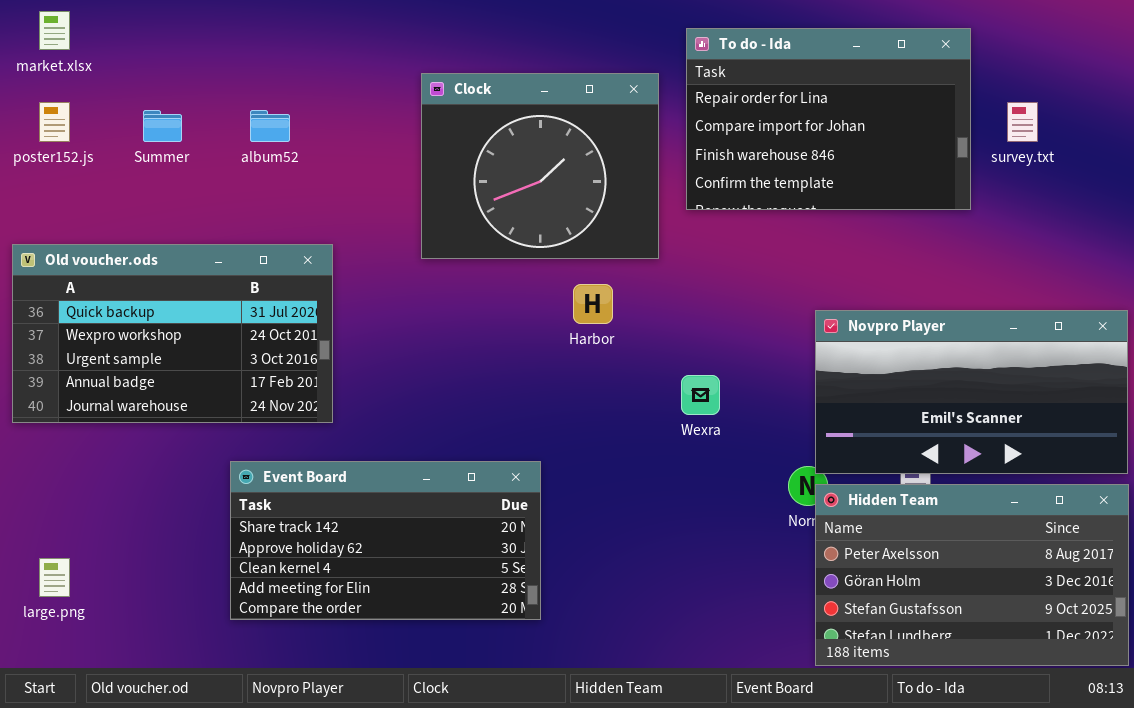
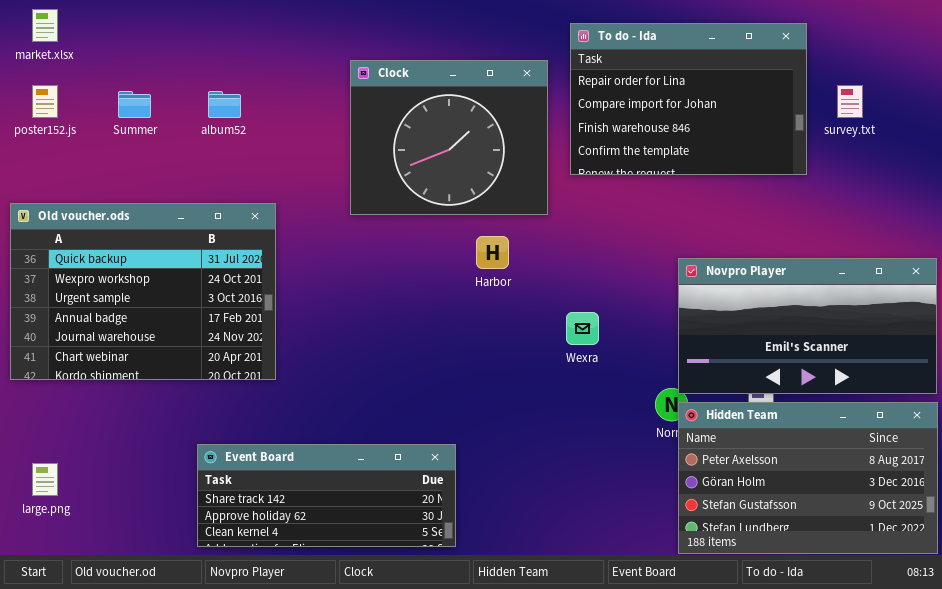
Old voucher.ods: [12,244,333,423] -> [10,203,276,380], resized
Event Board: [230,461,541,620] -> [197,444,456,547], moved, resized

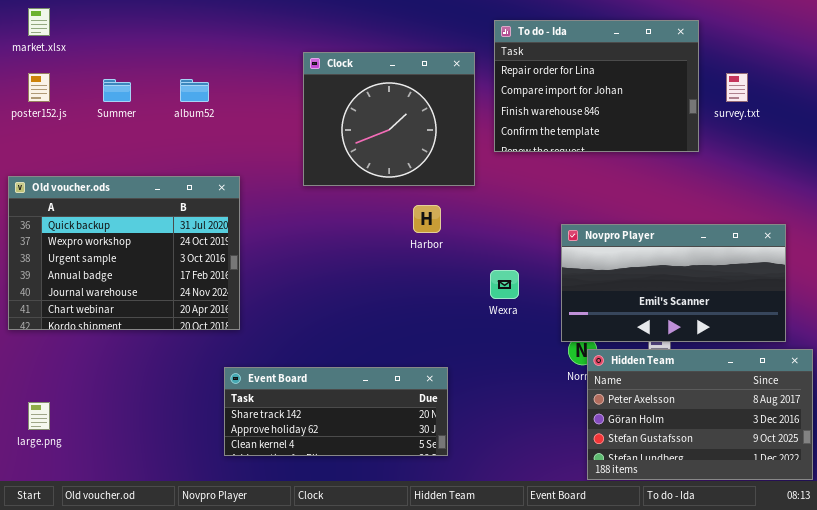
Novpro Player: [678,258,937,394] -> [561,224,786,342], moved
Event Board: [197,444,456,547] -> [224,367,448,456], moved

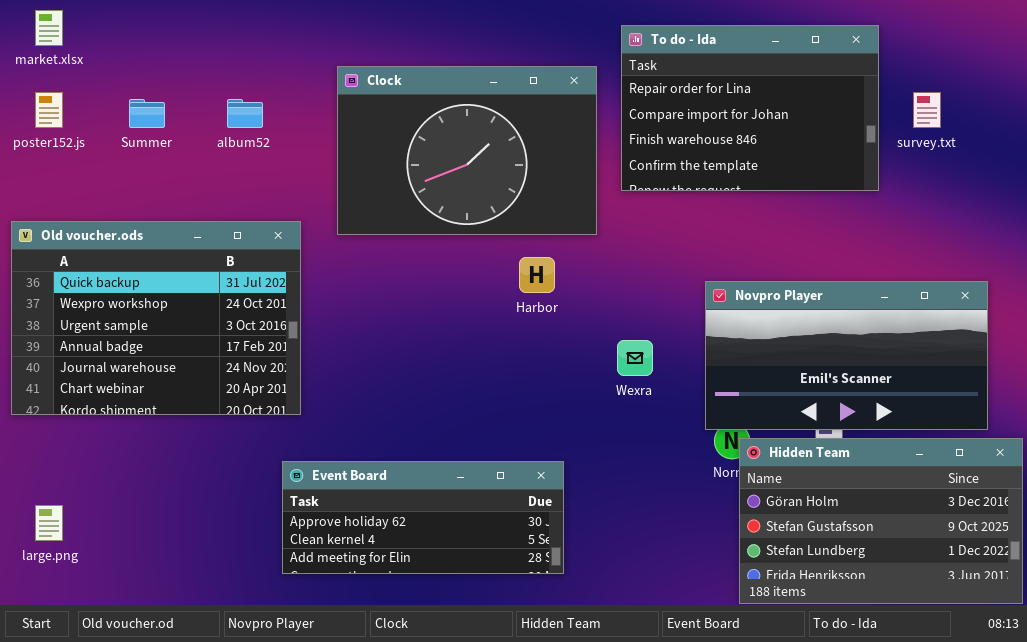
Clock: [303,52,475,186] -> [337,66,597,235], resized
Hidden Team: [587,349,813,480] -> [739,438,1023,604], scrolled down 1 row
Event Board: [224,367,448,456] -> [282,461,564,574], scrolled down 1 row

